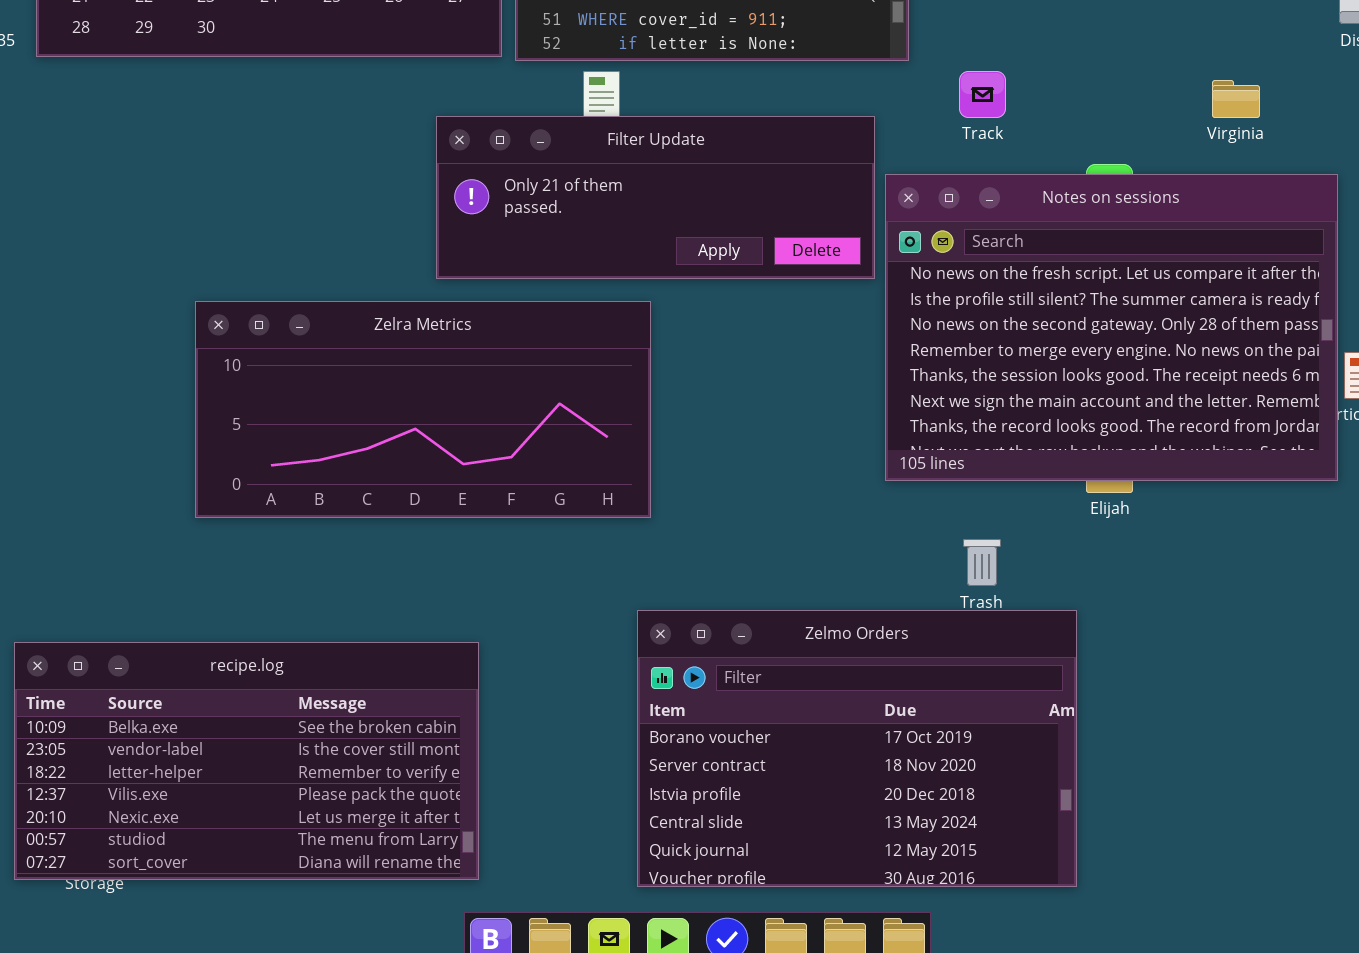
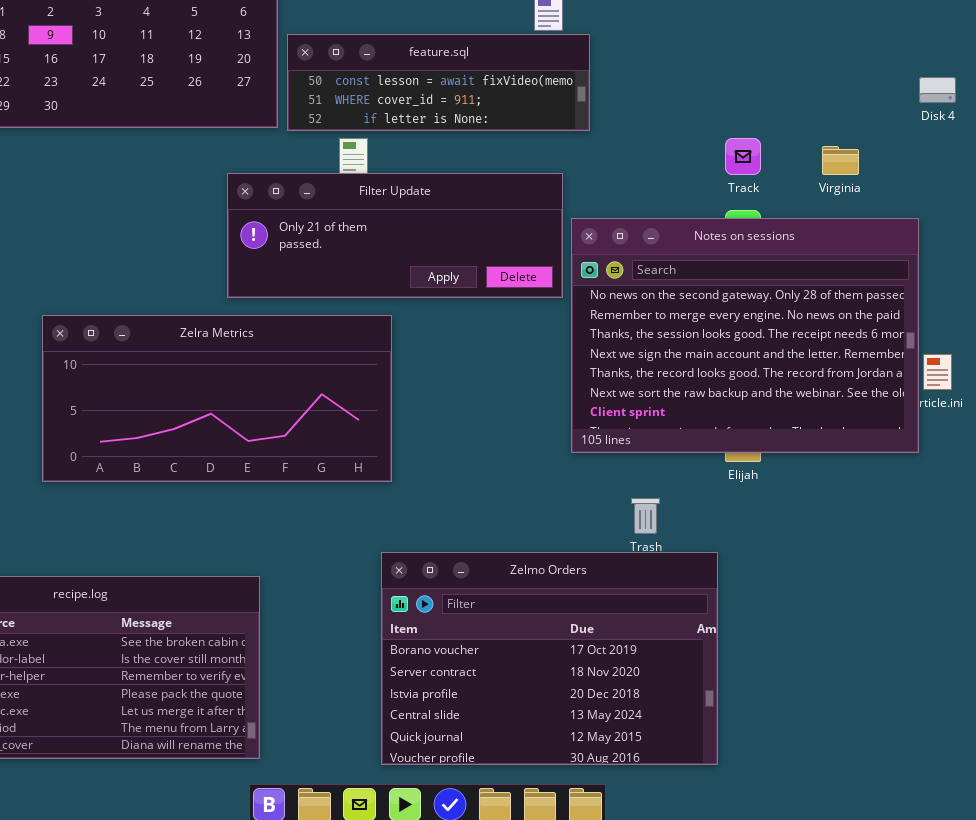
Track: [959,71,1006,118] -> [725,138,761,175], moved
Notes on sessions: [885,174,1338,481] -> [571,218,919,453], scrolled down 2 rows

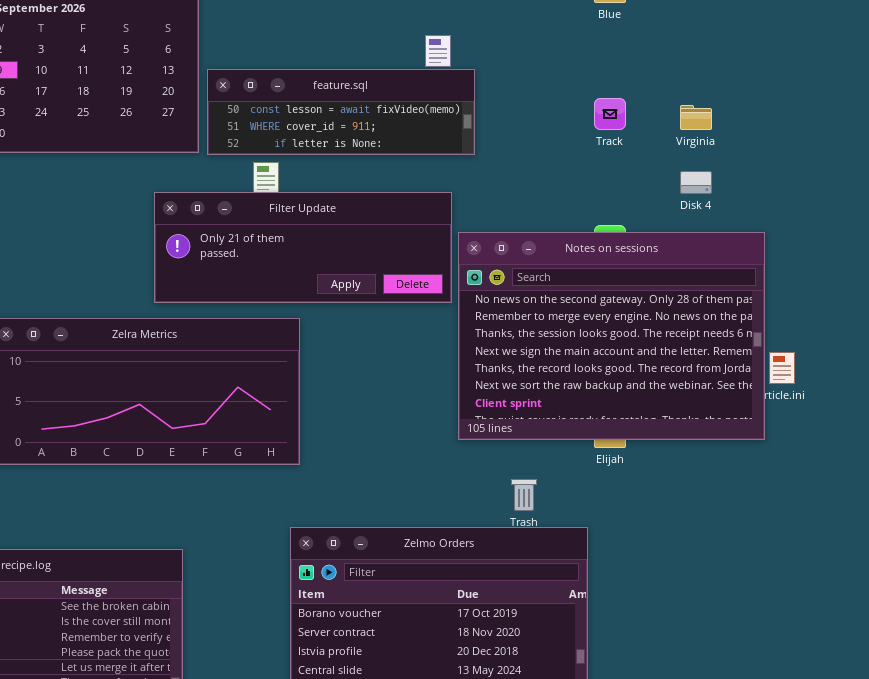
Disk 4: [919,77,956,103] -> [680,171,712,194], moved
Track: [725,138,761,175] -> [594,98,626,130], moved
Virginia: [822,146,859,175] -> [680,105,712,130], moved

